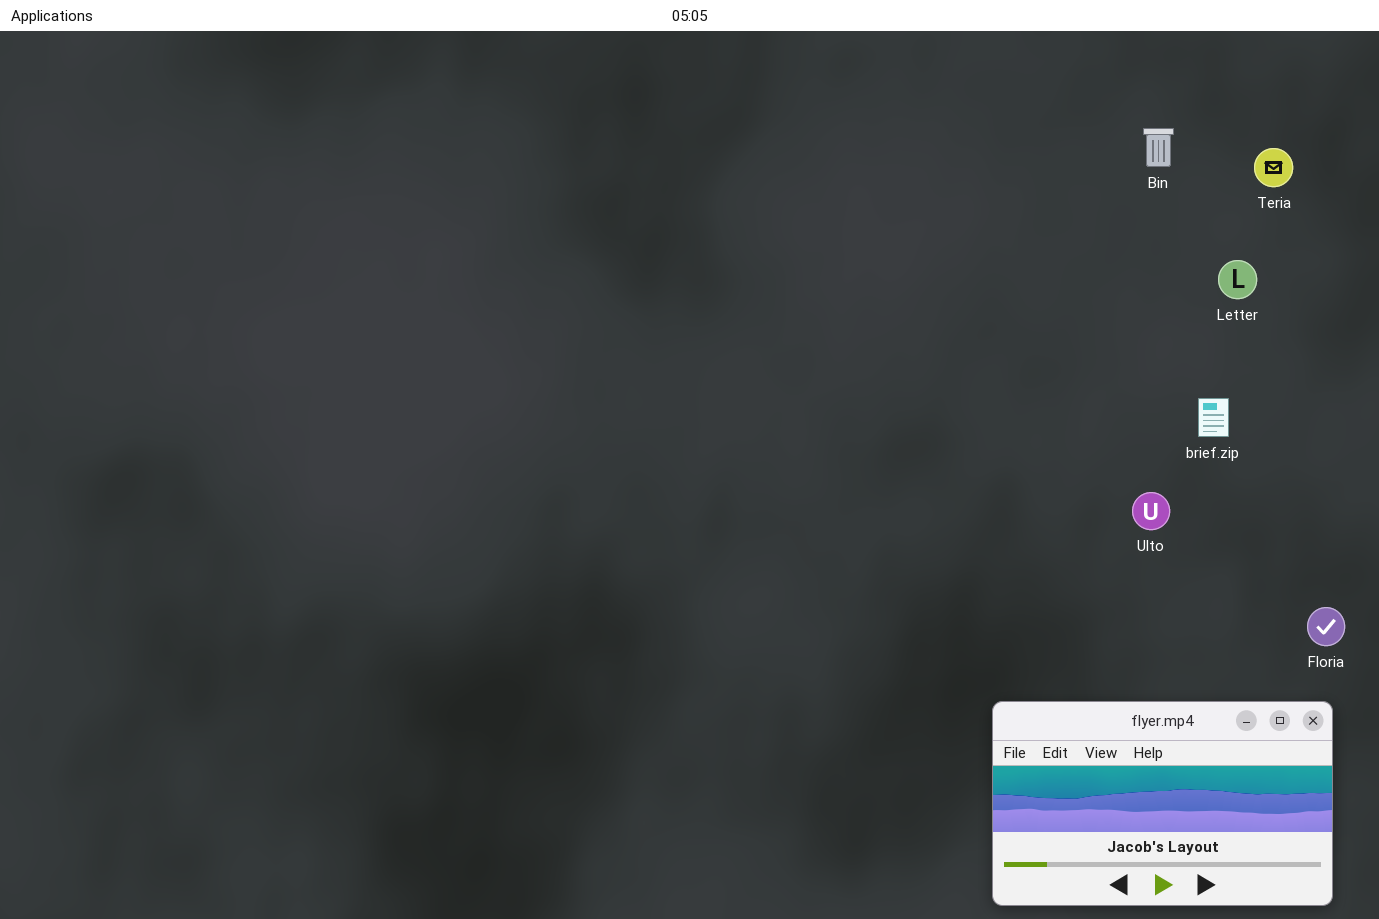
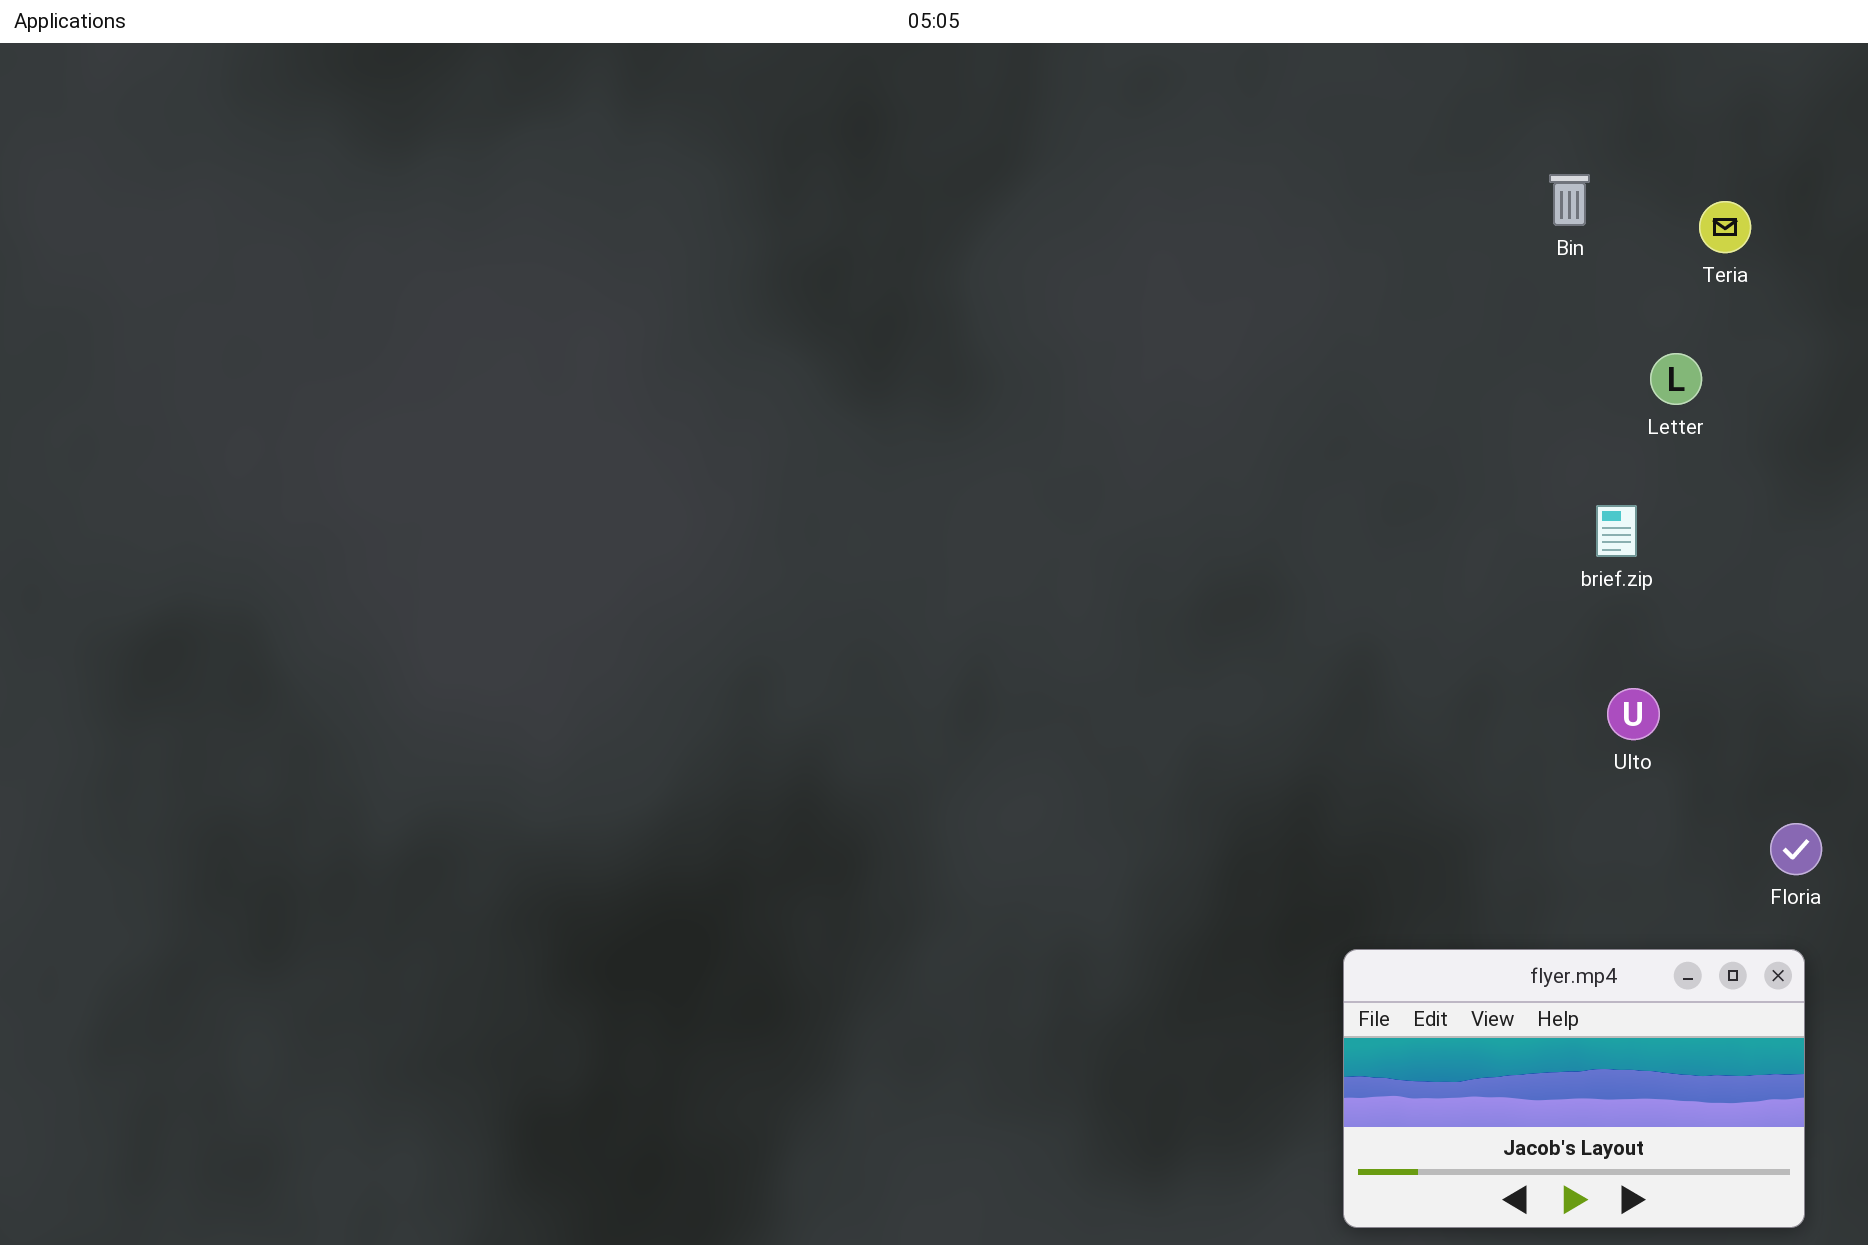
brief.zip: [1198,398,1229,437] -> [1596,505,1637,557], moved
Ulto: [1132,492,1170,530] -> [1607,688,1660,740], moved

